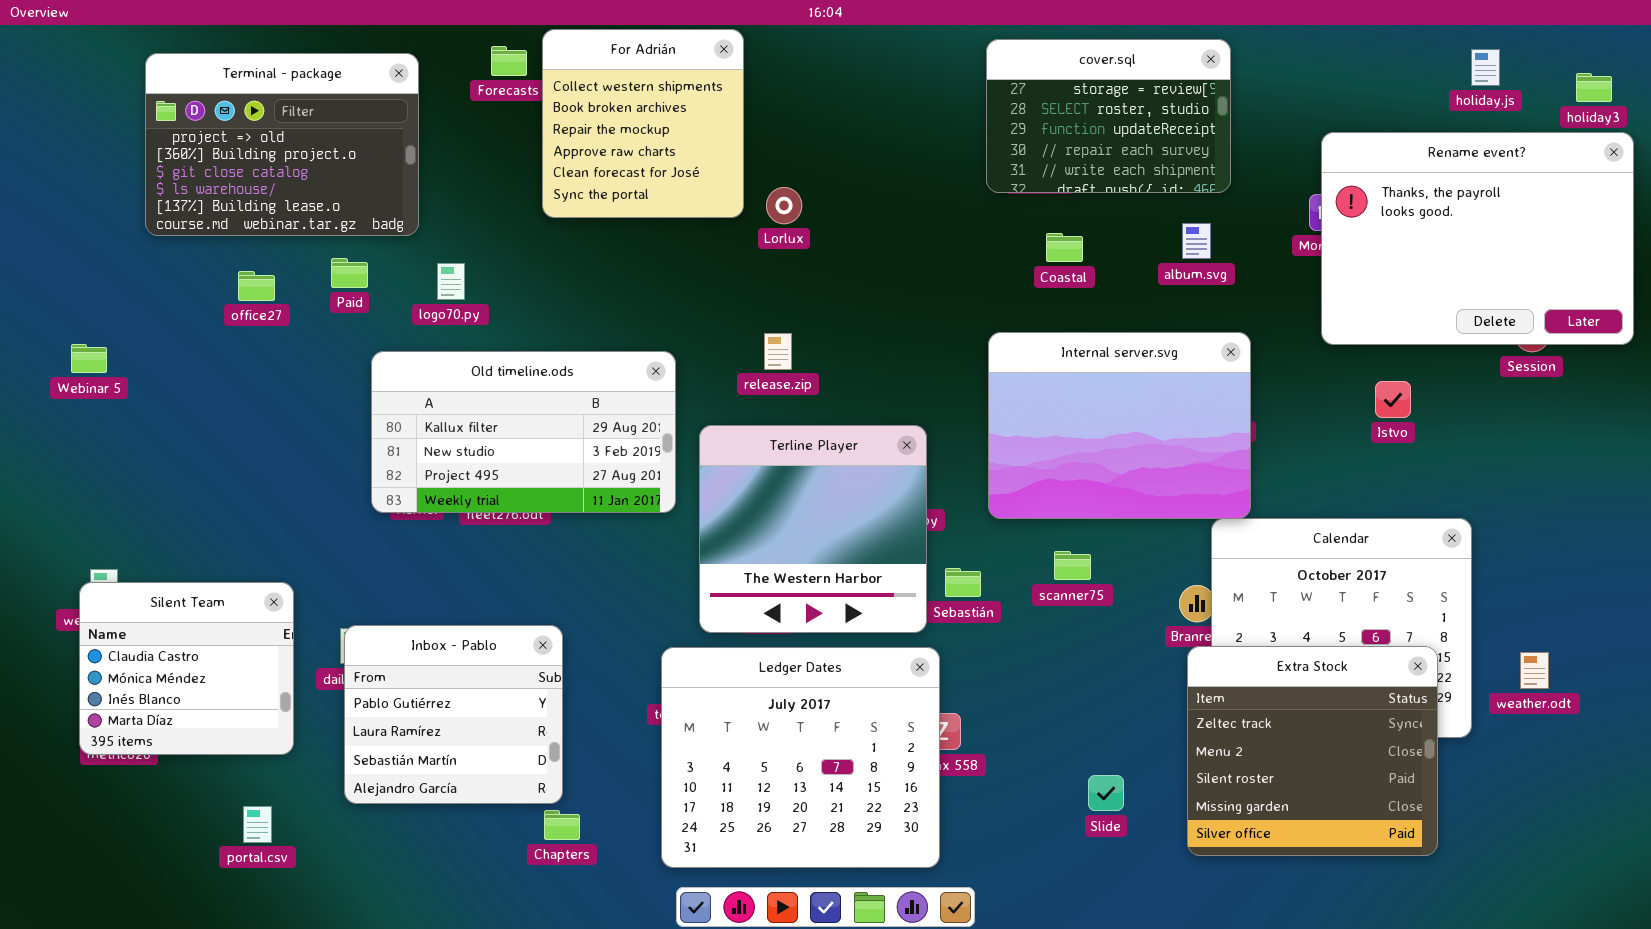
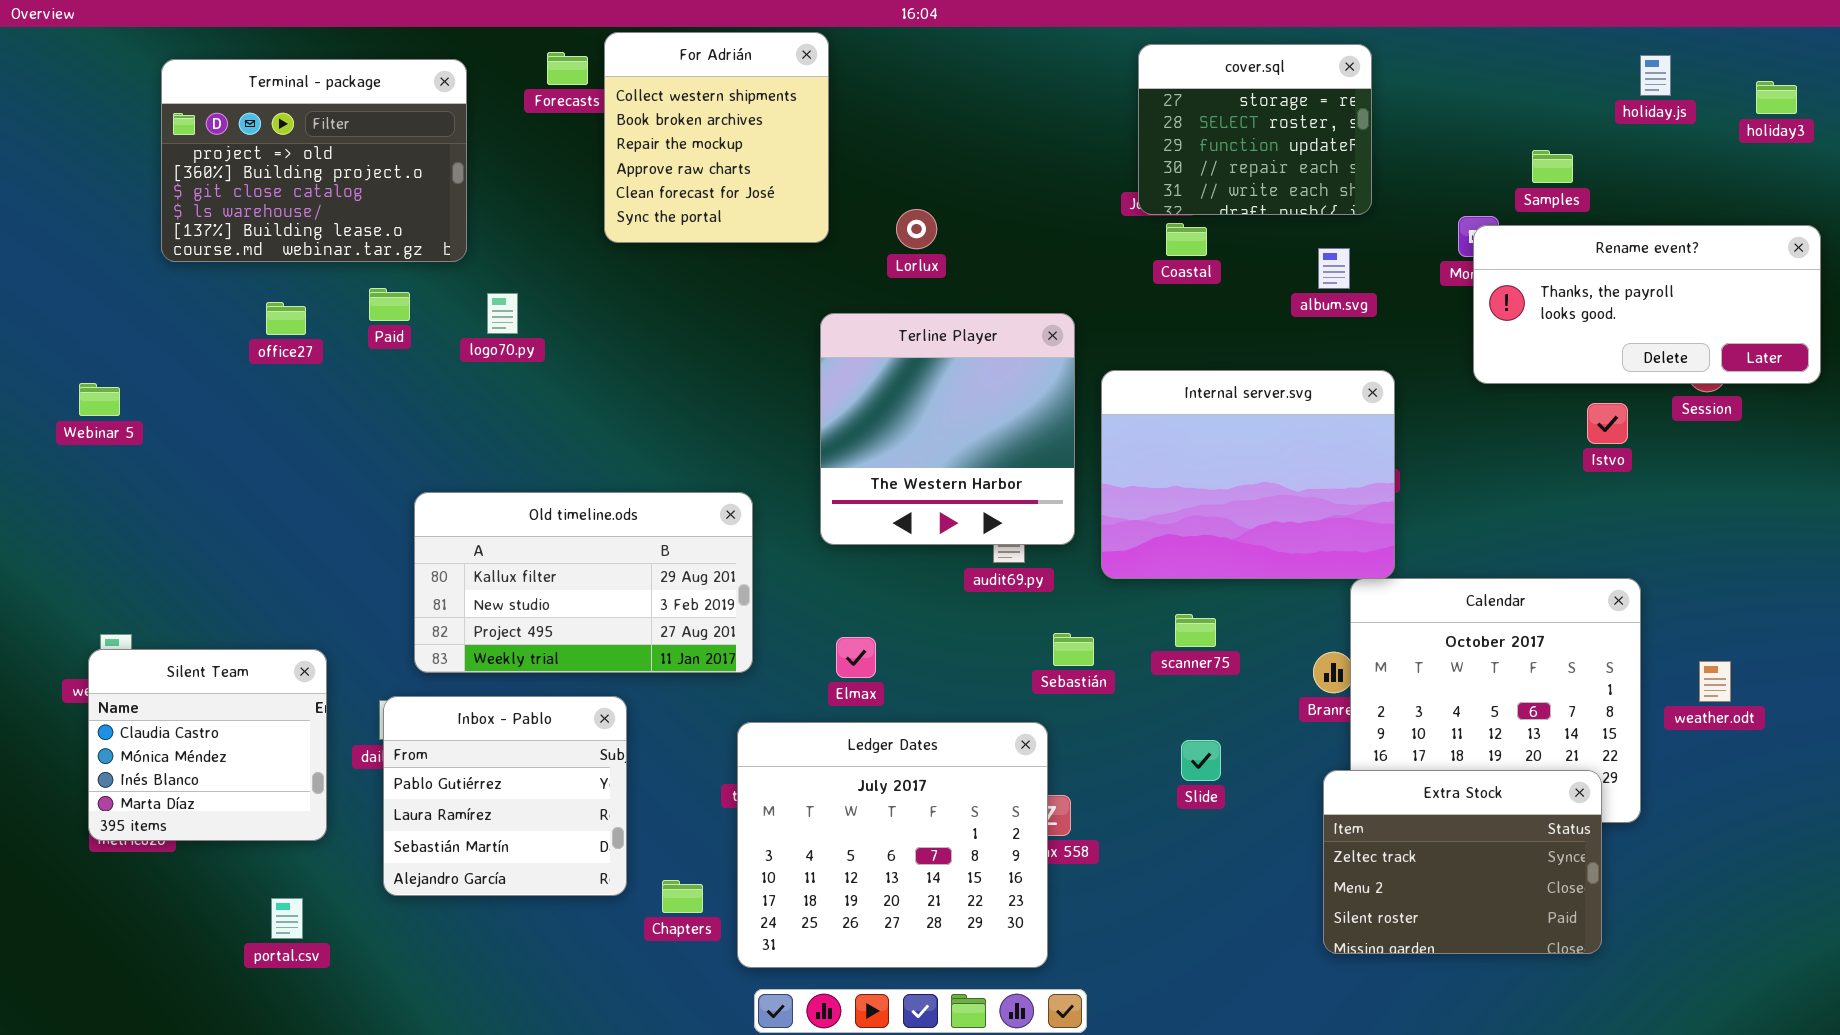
cover.sql: [986,39,1231,193] -> [1138,44,1372,215], resized
Rename event?: [1321,132,1634,345] -> [1473,225,1821,384], resized
Lorlux: [766,187,802,224] -> [896,209,937,249], moved
Coastal: [1046,233,1083,262] -> [1166,223,1207,256], moved
Old timeline.ods: [371,351,676,513] -> [414,492,753,673], moved
Istvo: [1375,381,1411,418] -> [1587,403,1628,444], moved
Terline Player: [699,425,927,633] -> [820,313,1075,545], moved
Extra Stock: [1187,646,1438,856] -> [1323,770,1602,954], resized
weather.odt: [1520,652,1549,689] -> [1699,661,1731,702], moved
Slide: [1088,775,1124,811] -> [1181,740,1221,781], moved
Chapters: [544,810,580,840] -> [662,880,703,913], moved

